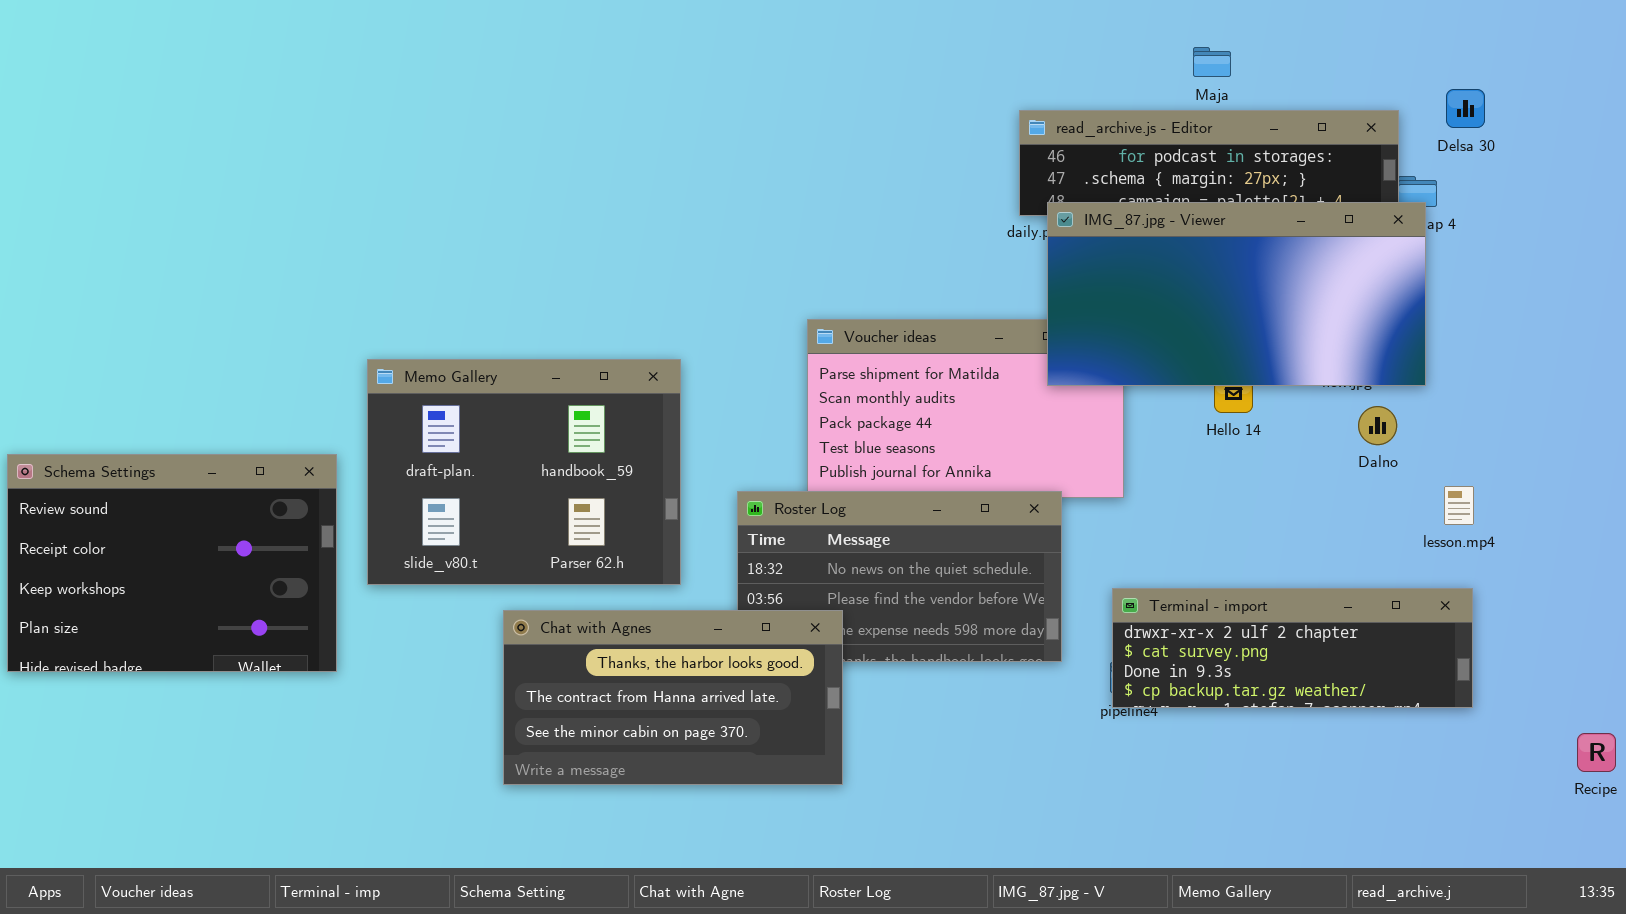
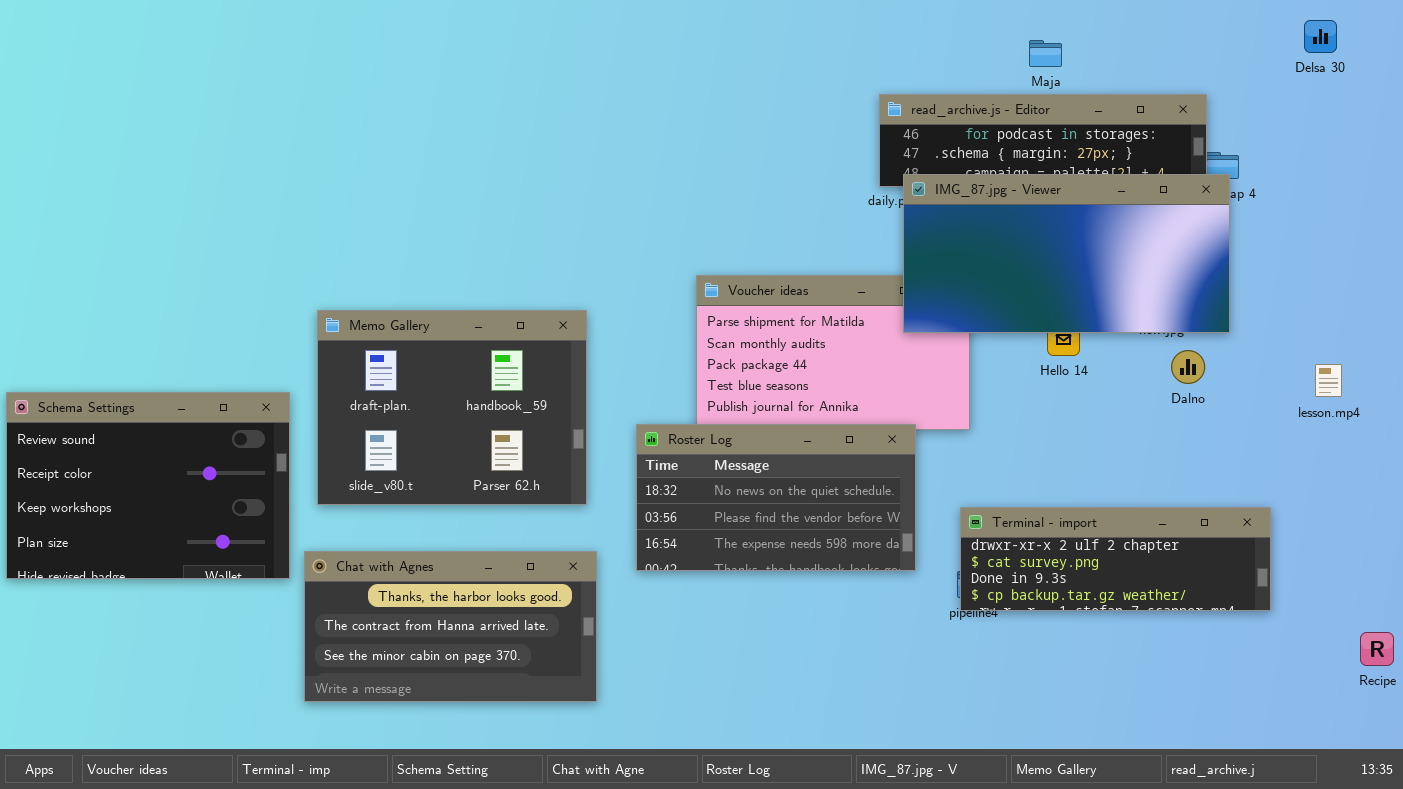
Delsa 30: [1446,89,1485,128] -> [1304,20,1337,53], moved
lesson.mp4: [1444,486,1474,525] -> [1315,364,1342,397], moved
Chat with Agnes: [503,610,843,785] -> [304,551,597,702], moved

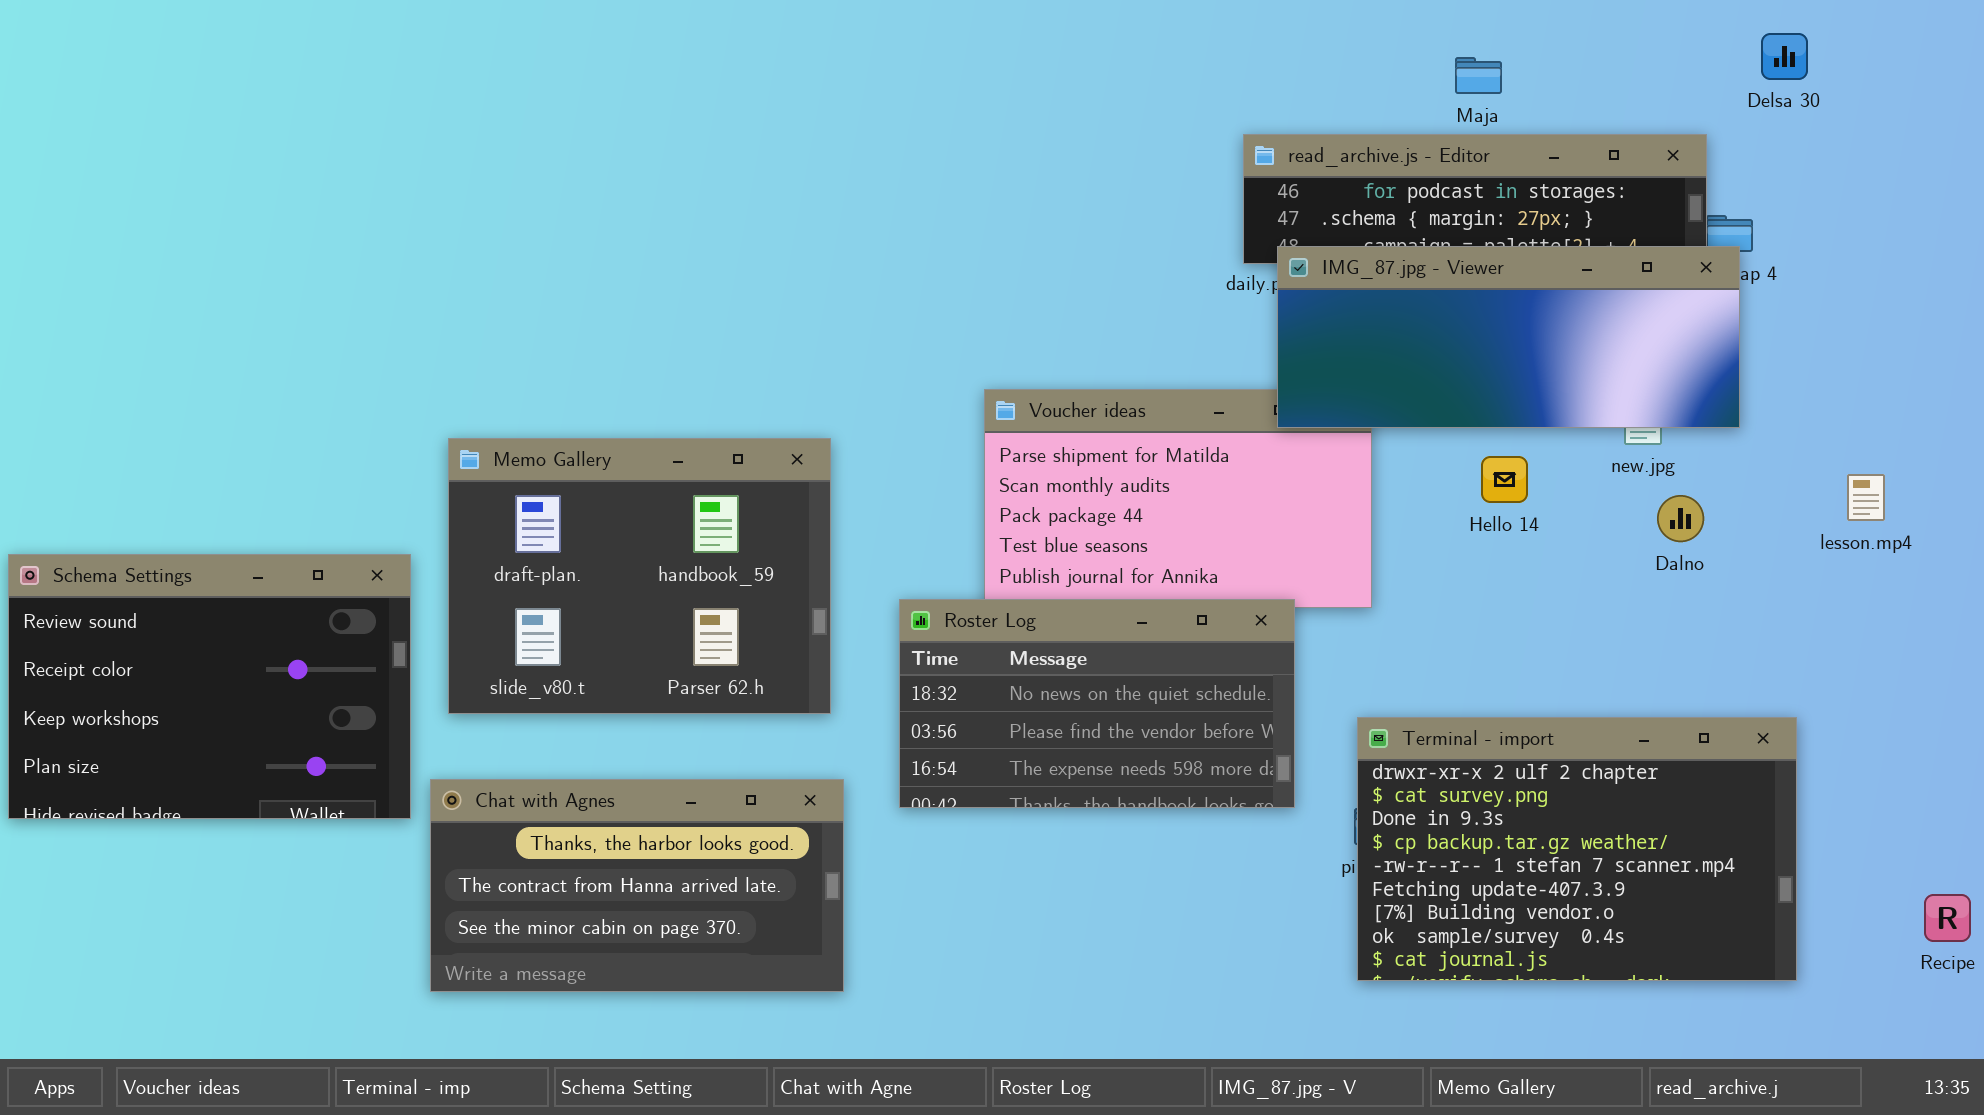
Delsa 30: [1304,20,1337,53] -> [1761,33,1808,80], moved
IMG_87.jpg - Viewer: [903,174,1230,333] -> [1277,246,1740,428], resized
lesson.mp4: [1315,364,1342,397] -> [1847,474,1885,521], moved
Terminal - import: [960,507,1271,611] -> [1357,717,1797,981], resized

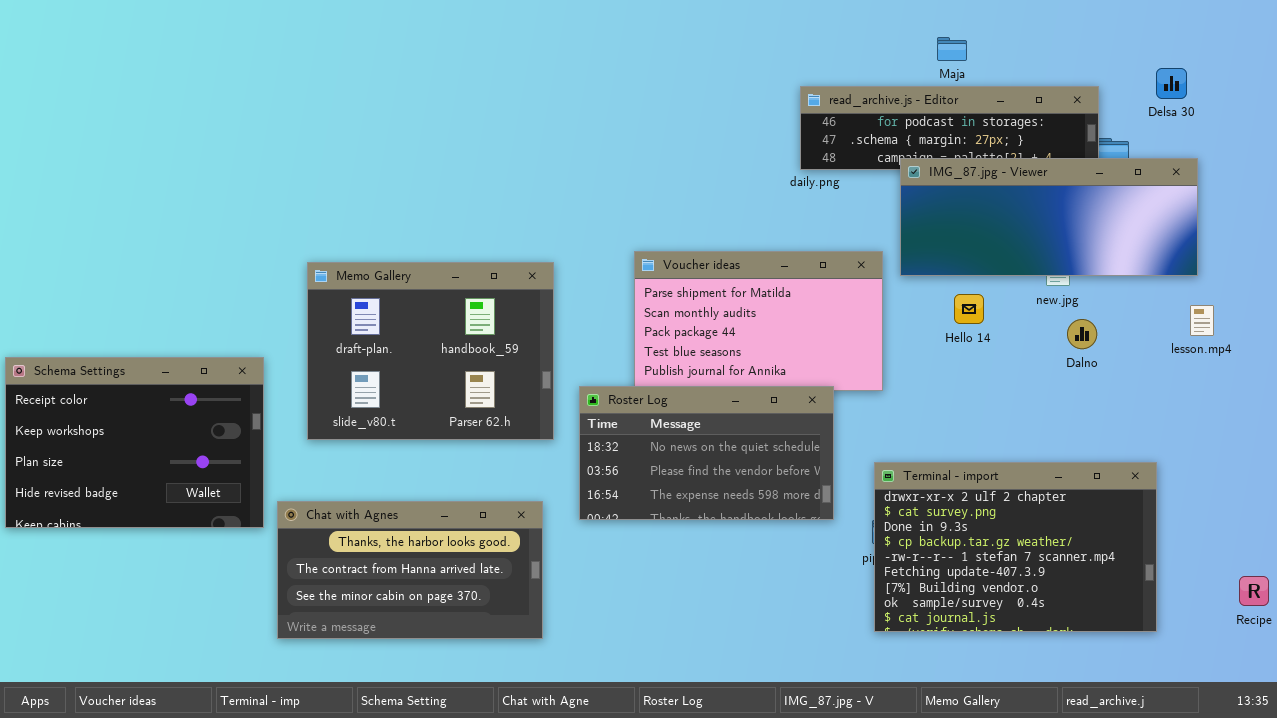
Delsa 30: [1761,33,1808,80] -> [1156,68,1187,99], moved
IMG_87.jpg - Viewer: [1277,246,1740,428] -> [900,158,1198,276], moved
Memo Gallery: [448,438,831,714] -> [307,262,554,440], moved
Schema Settings: [8,554,411,819] -> [5,357,264,528], scrolled down 1 row

